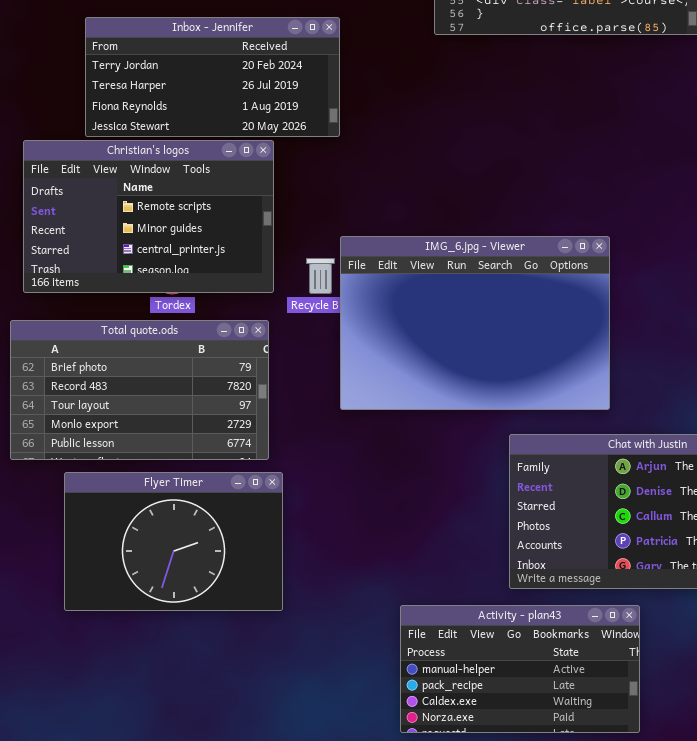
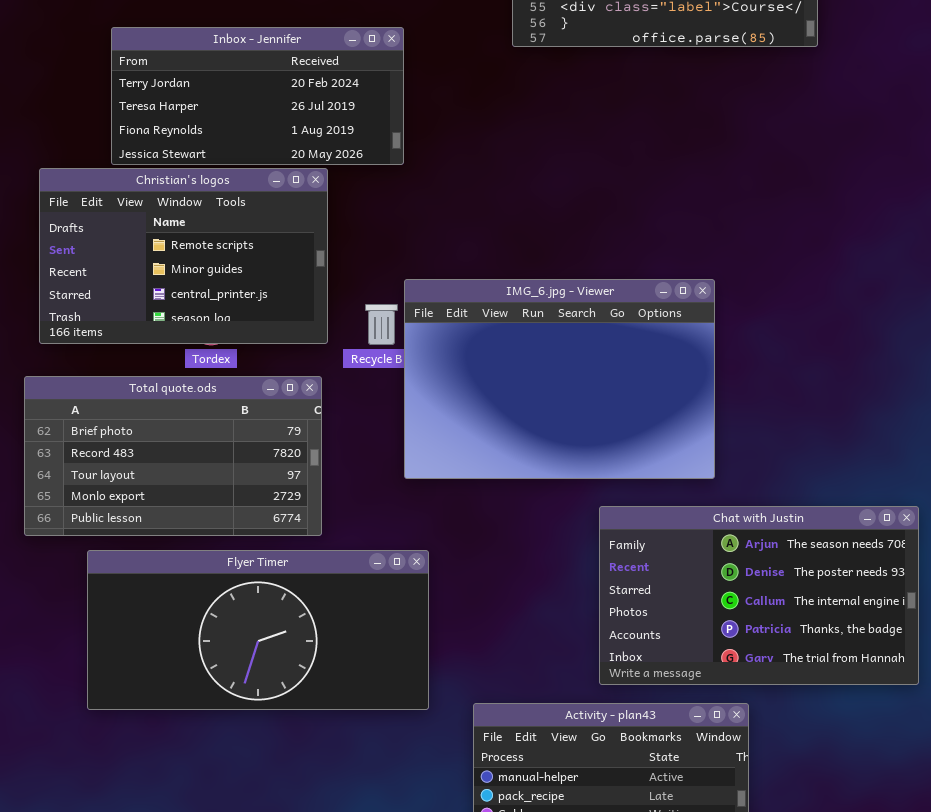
Flyer Timer: [64,472,283,611] -> [87,550,429,710], resized

